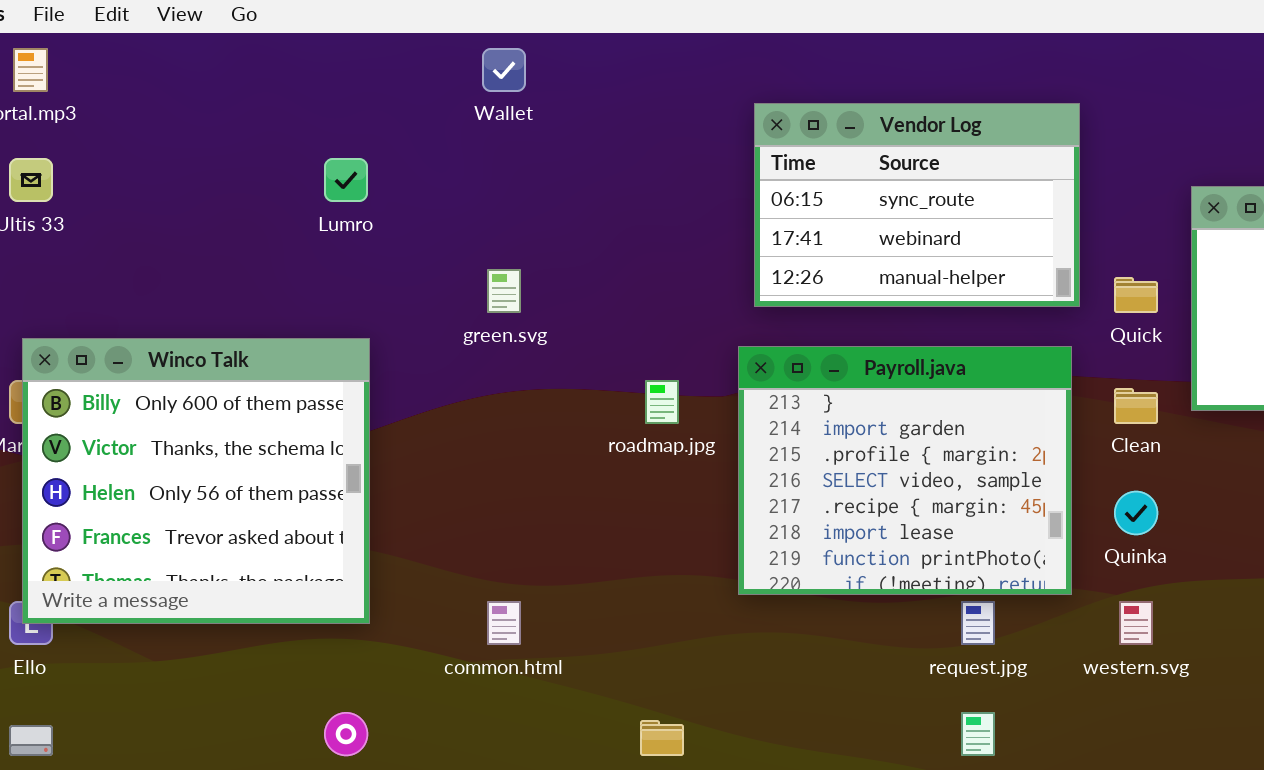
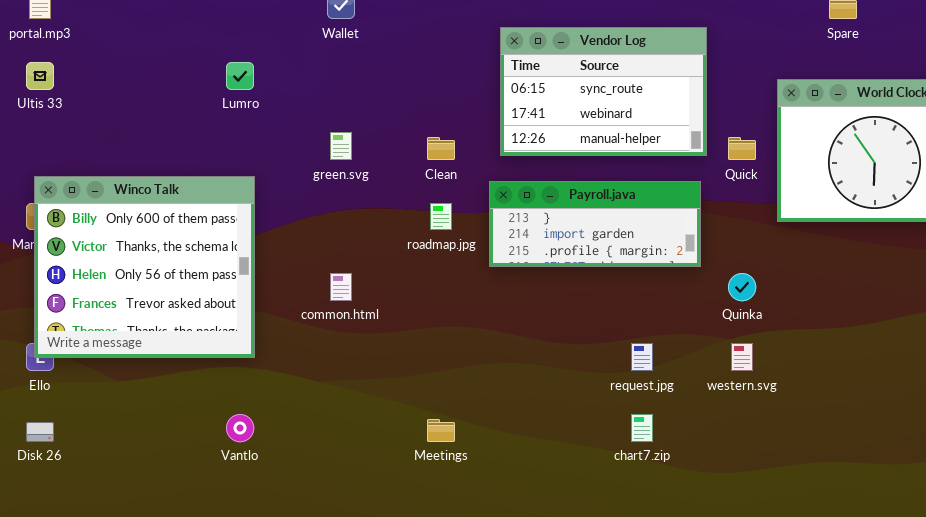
Payroll.java: [738,346,1072,595] -> [489,181,701,267], resized
Clean: [1114,388,1158,424] -> [427,137,455,160], moved
common.html: [487,601,521,645] -> [330,273,352,301], moved

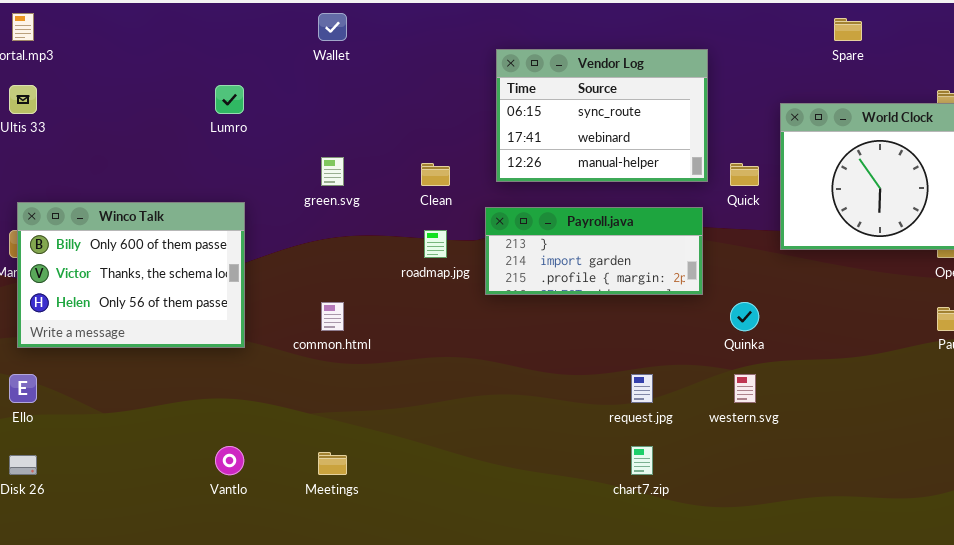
Winco Talk: [34,176,255,358] -> [17,202,245,348], resized
Meetings: [427,419,455,442] -> [318,452,347,475], moved

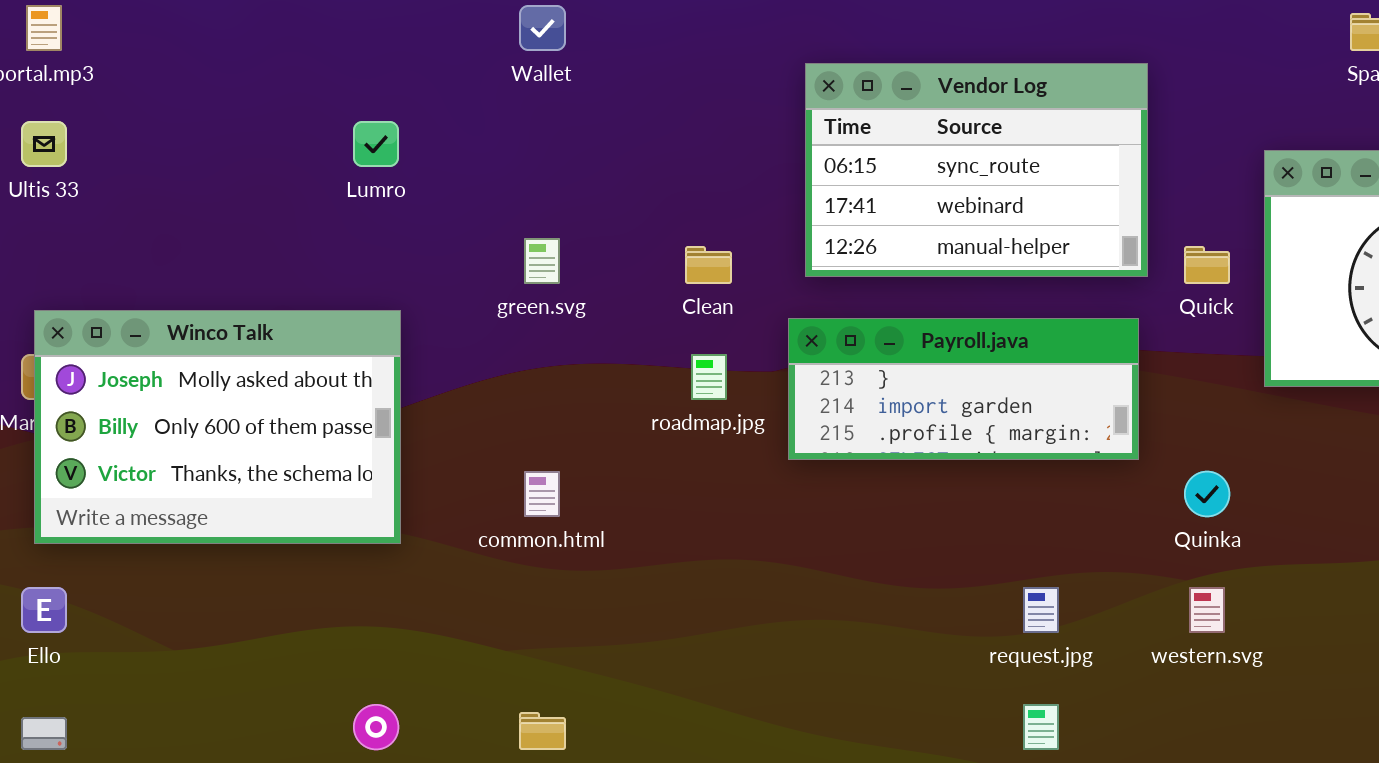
Winco Talk: [17,202,245,348] -> [34,310,401,544], scrolled up 1 row

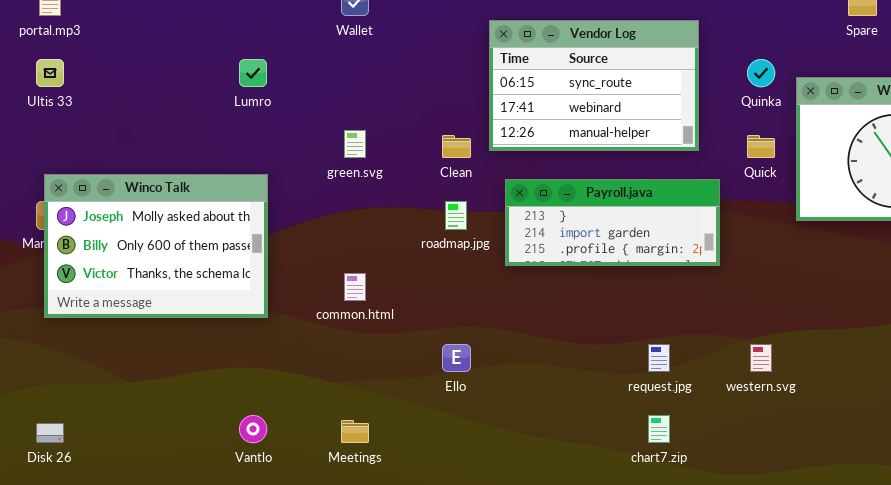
Vendor Log: [805,63,1148,277] -> [489,20,699,151], moved
Quinka: [1184,471,1230,517] -> [747,59,775,87], moved
Ello: [21,587,67,633] -> [442,344,471,372], moved

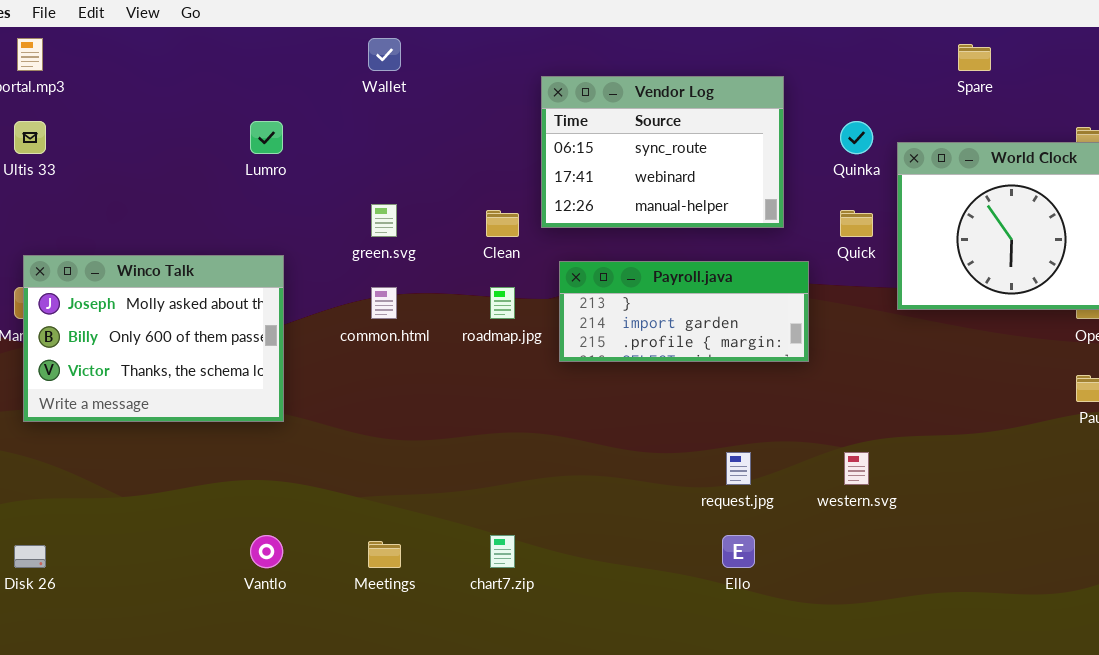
common.html: [344,273,366,301] -> [371,287,397,319], moved
Ello: [442,344,471,372] -> [722,535,755,568], moved
chart7.zip: [648,415,670,443] -> [490,535,515,568], moved

